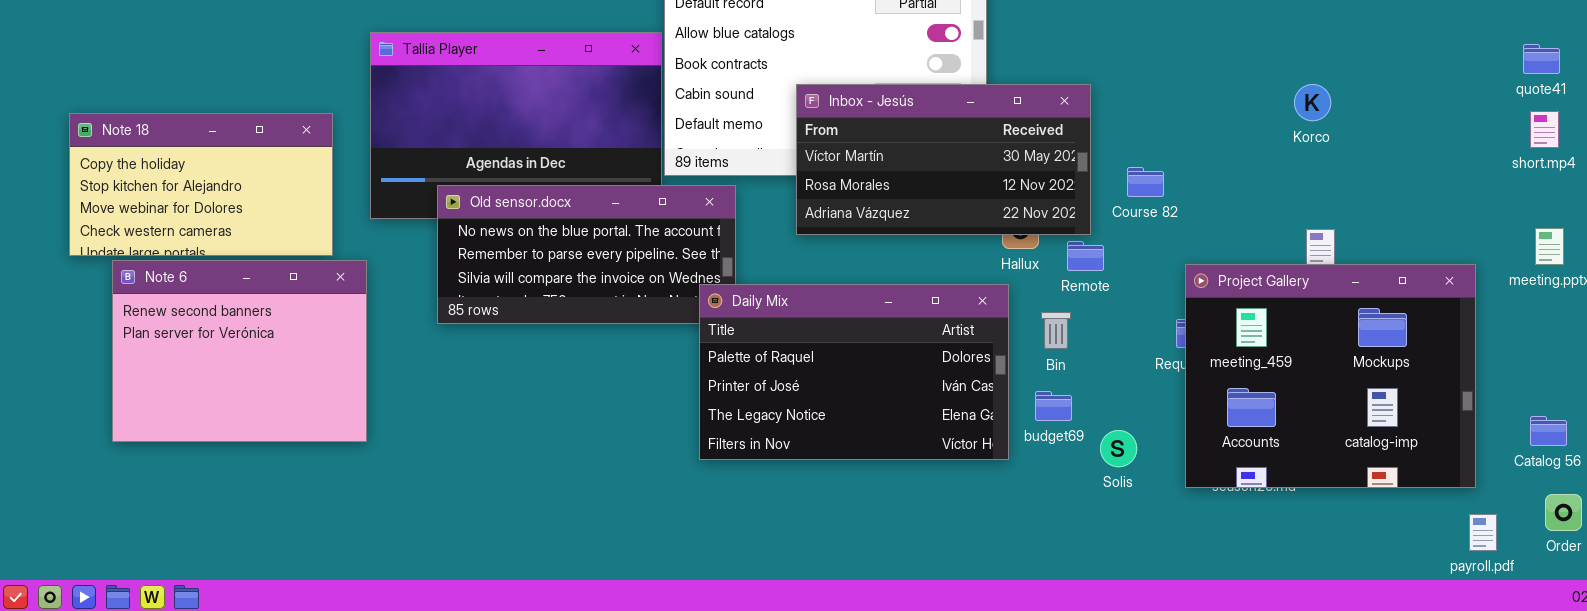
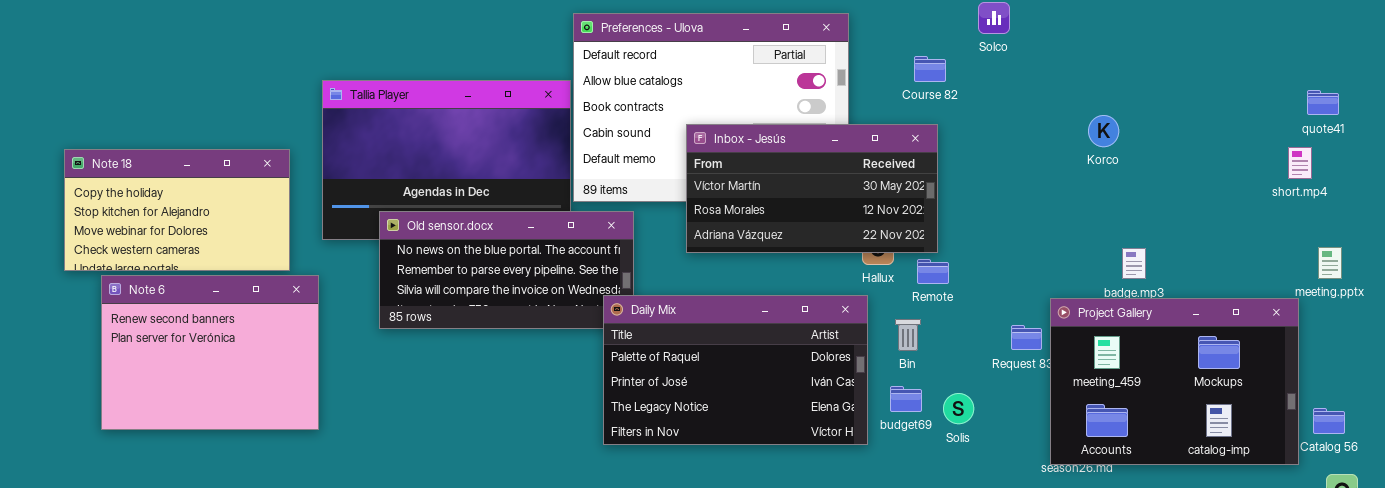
Korco: [1294,84,1331,121] -> [1088,115,1119,147], moved
short.mp4: [1530,111,1559,148] -> [1288,147,1312,179], moved
Course 82: [1127,167,1164,197] -> [914,56,946,82], moved
Project Gallery: [1185,264,1476,488] -> [1050,298,1299,465], moved, resized
Solis: [1100,430,1137,467] -> [943,393,974,424], moved

